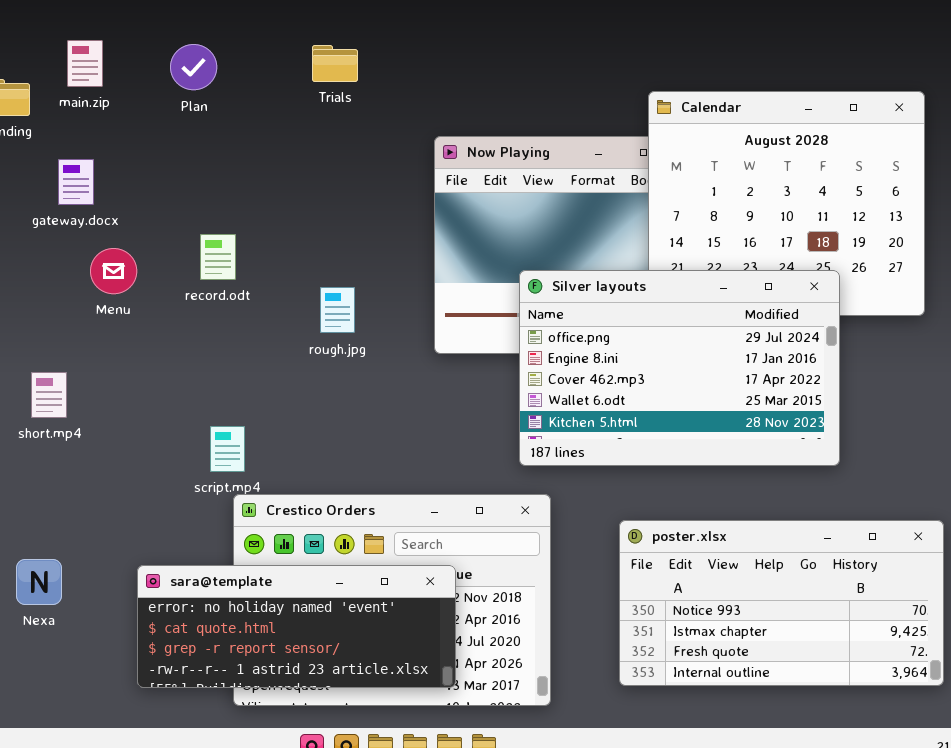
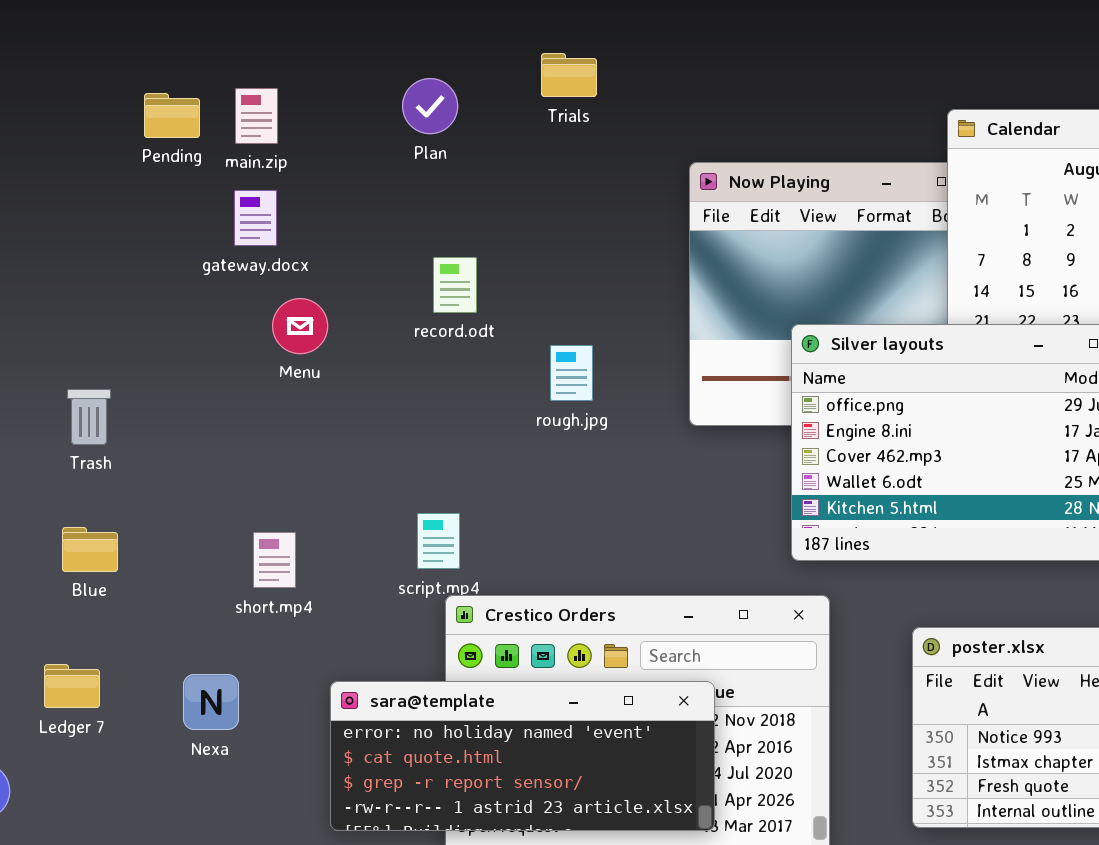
main.zip: [67,40,103,87] -> [235,88,278,144], moved
Plan: [170,44,217,90] -> [402,78,458,134], moved
record.odt: [200,234,236,280] -> [433,257,477,313], moved
short.mp4: [31,372,67,418] -> [253,532,296,588], moved

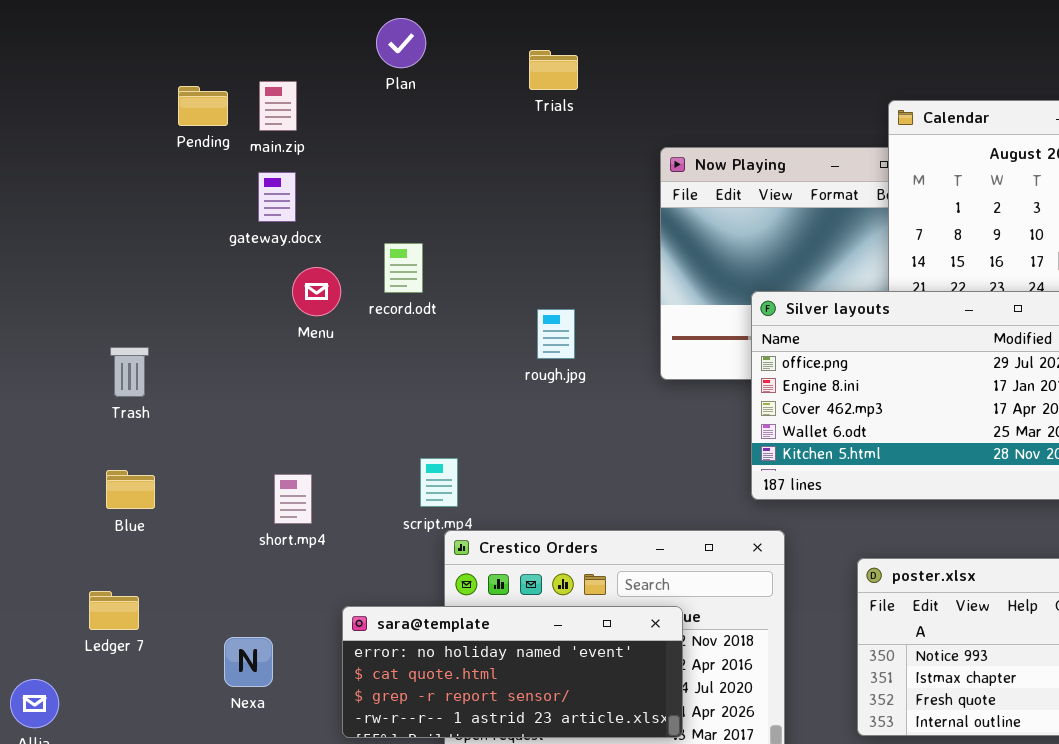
Plan: [402,78,458,134] -> [376,18,426,68], moved
record.odt: [433,257,477,313] -> [384,243,423,293], moved
Nexa: [183,674,239,730] -> [224,637,273,687], moved

